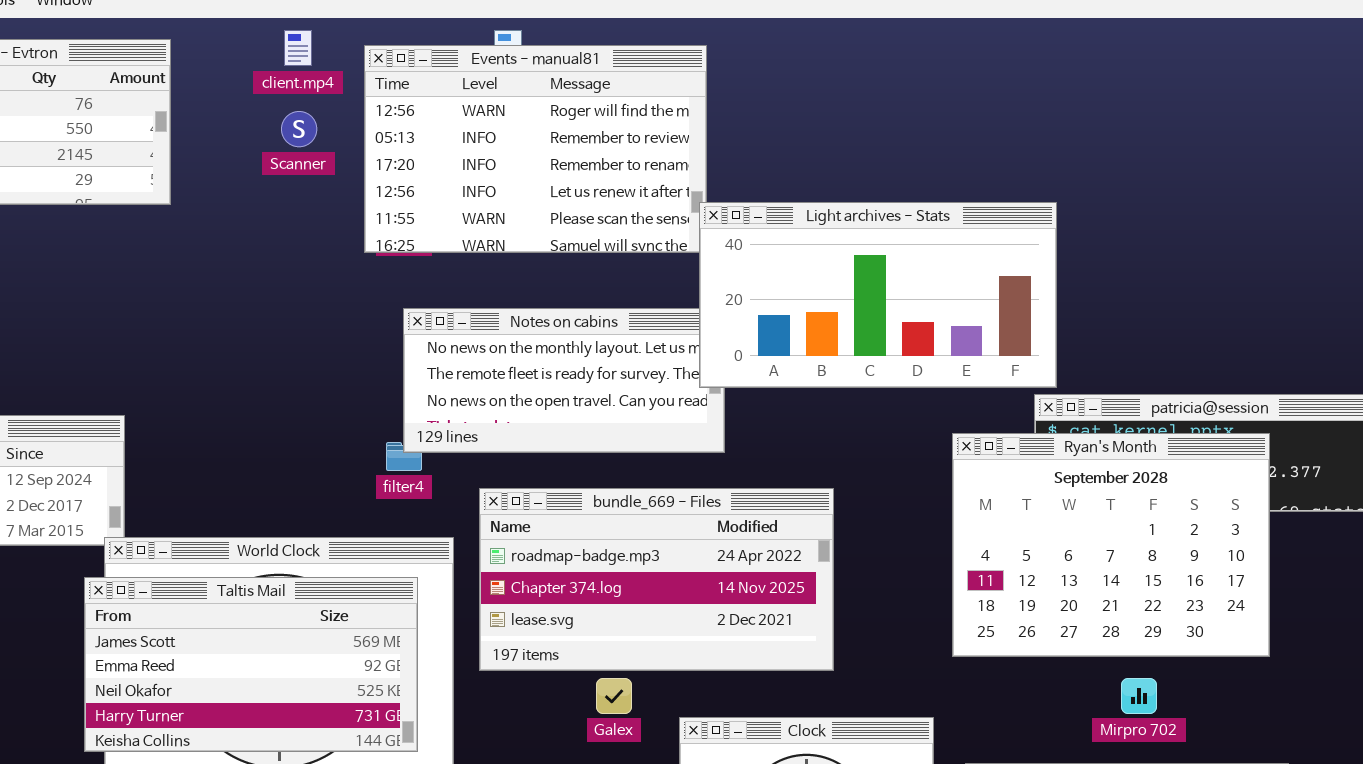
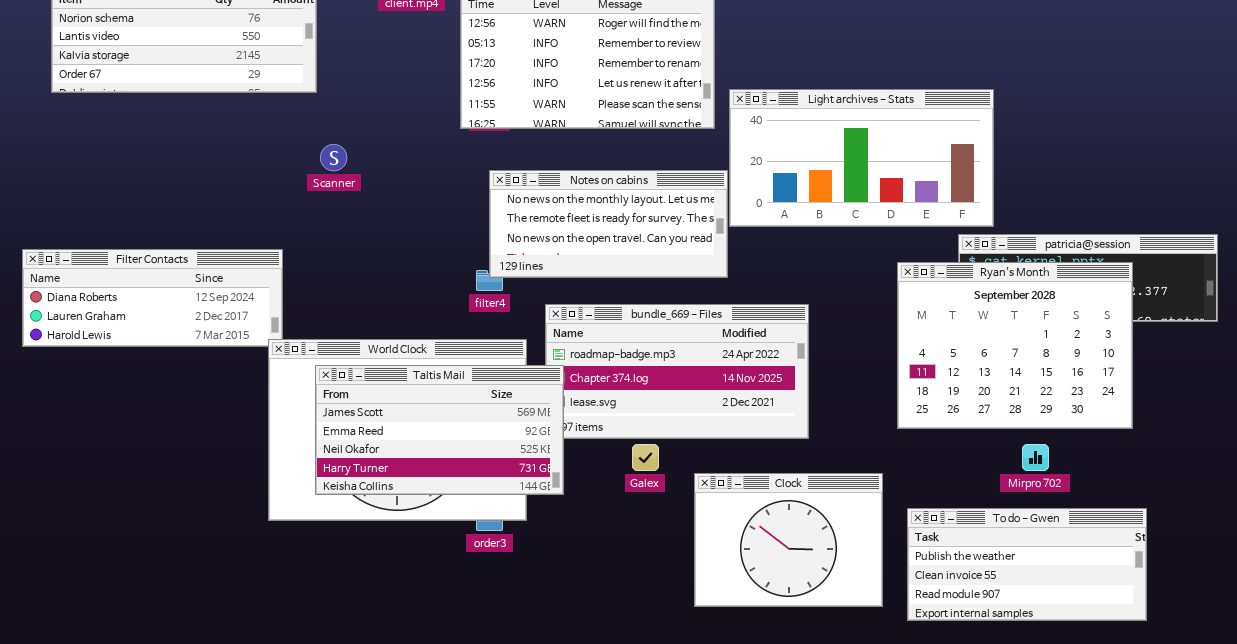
Scanner: [281,111,317,147] -> [320,144,347,171], moved
Light archives - Stats: [699,202,1057,388] -> [729,89,994,227], moved
Taltis Mail: [84,577,418,752] -> [315,365,564,495], moved

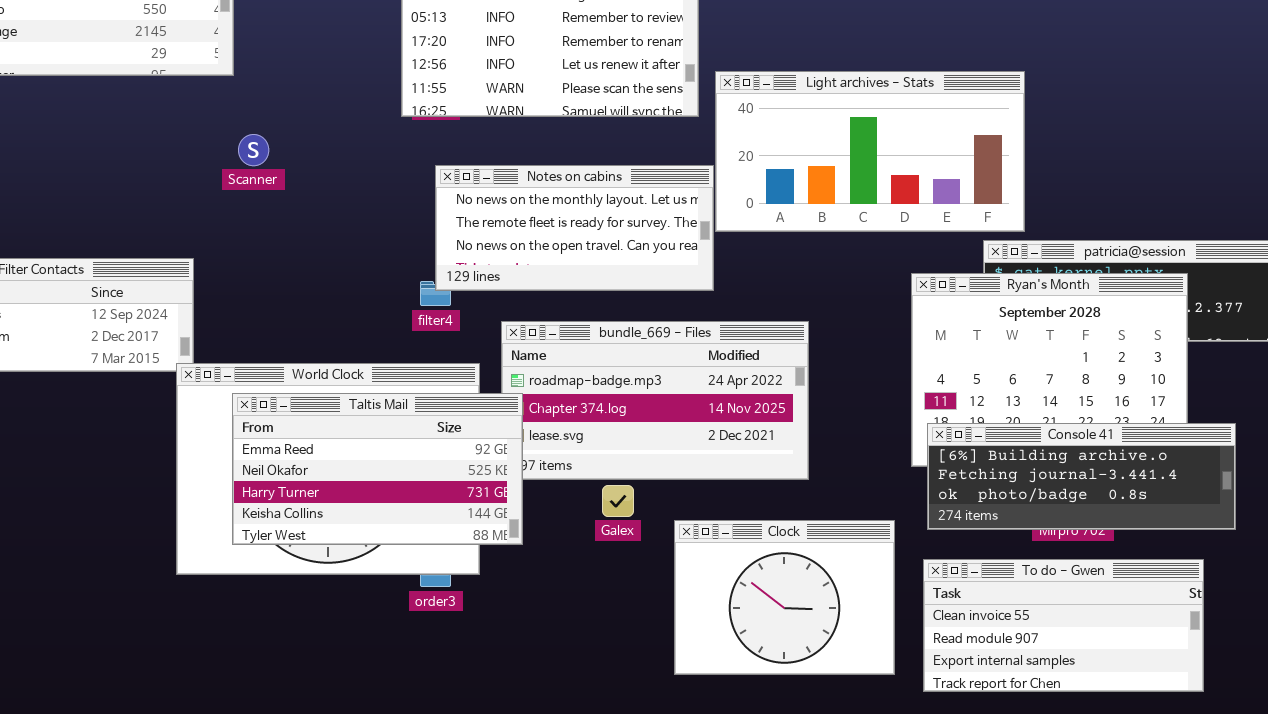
Taltis Mail: [315,365,564,495] -> [232,393,523,545], scrolled down 1 row
Console 41: none -> [927,423,1236,530], opened
To do - Gwen: [907,508,1147,621] -> [923,559,1204,692], scrolled down 1 row

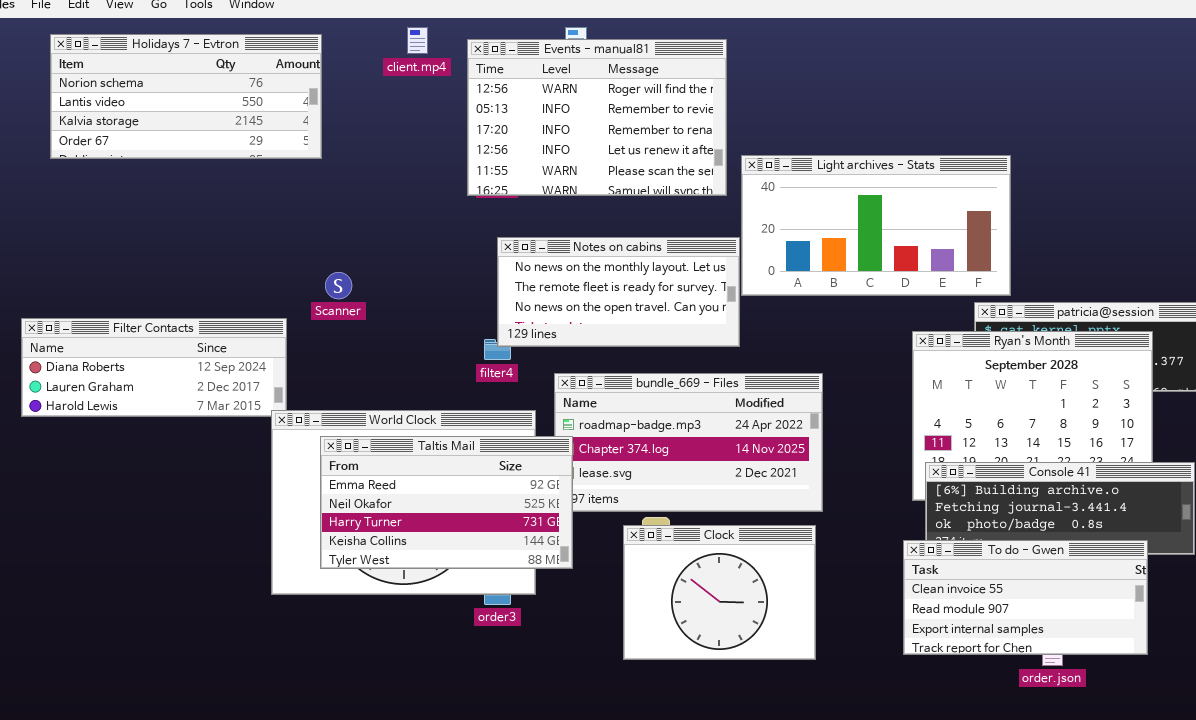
Scanner: [238,134,269,166] -> [325,272,352,299], moved
Clock: [674,520,895,675] -> [623,525,816,660], moved
To do - Gwen: [923,559,1204,692] -> [903,540,1148,655], moved

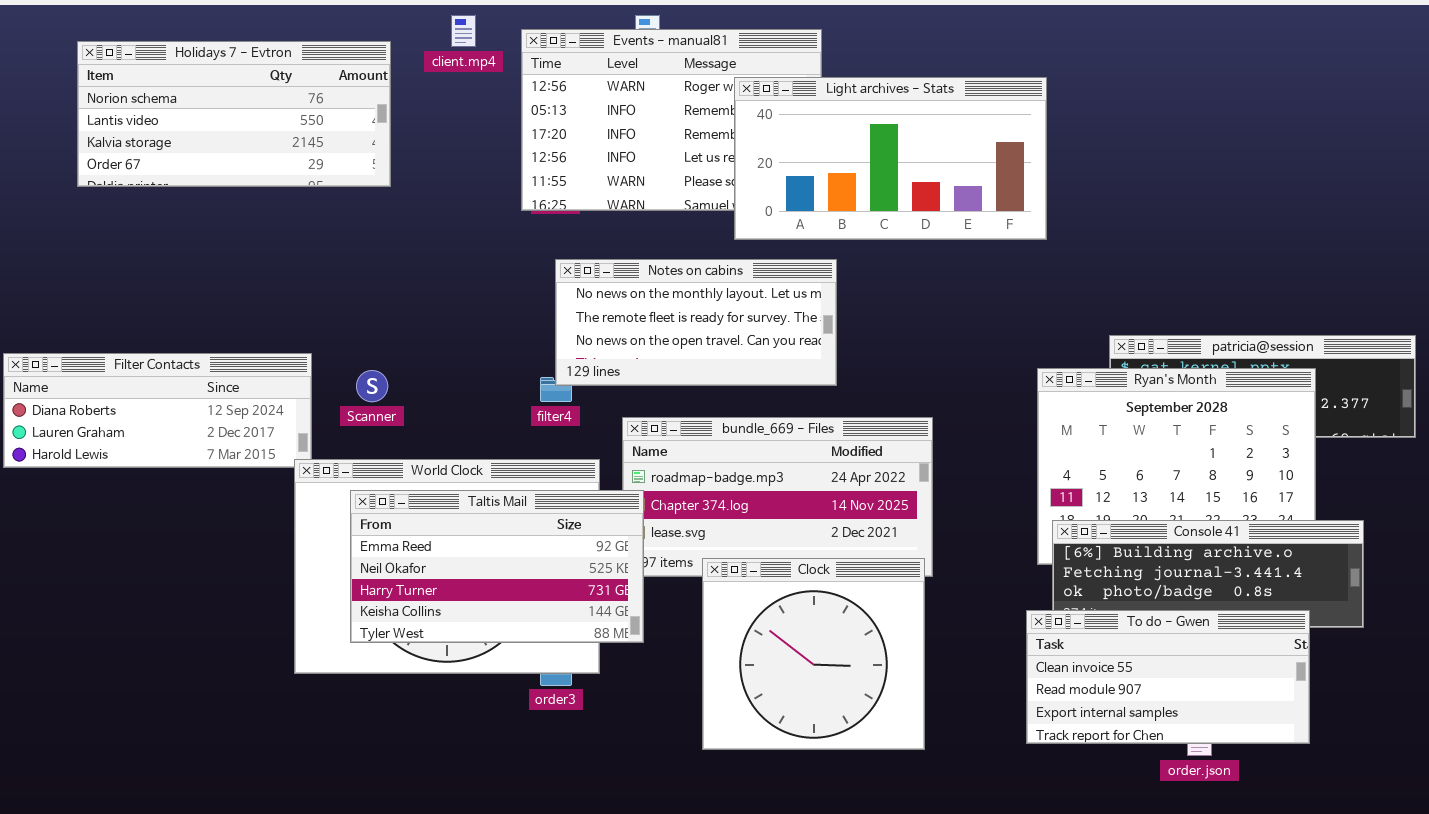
Holidays 7 - Evtron: [50,34,322,159] -> [77,41,391,187], moved
Light archives - Stats: [741,155,1011,296] -> [734,77,1047,240], moved
Scanner: [325,272,352,299] -> [356,370,388,402], moved
Clock: [623,525,816,660] -> [702,558,925,750], resized

